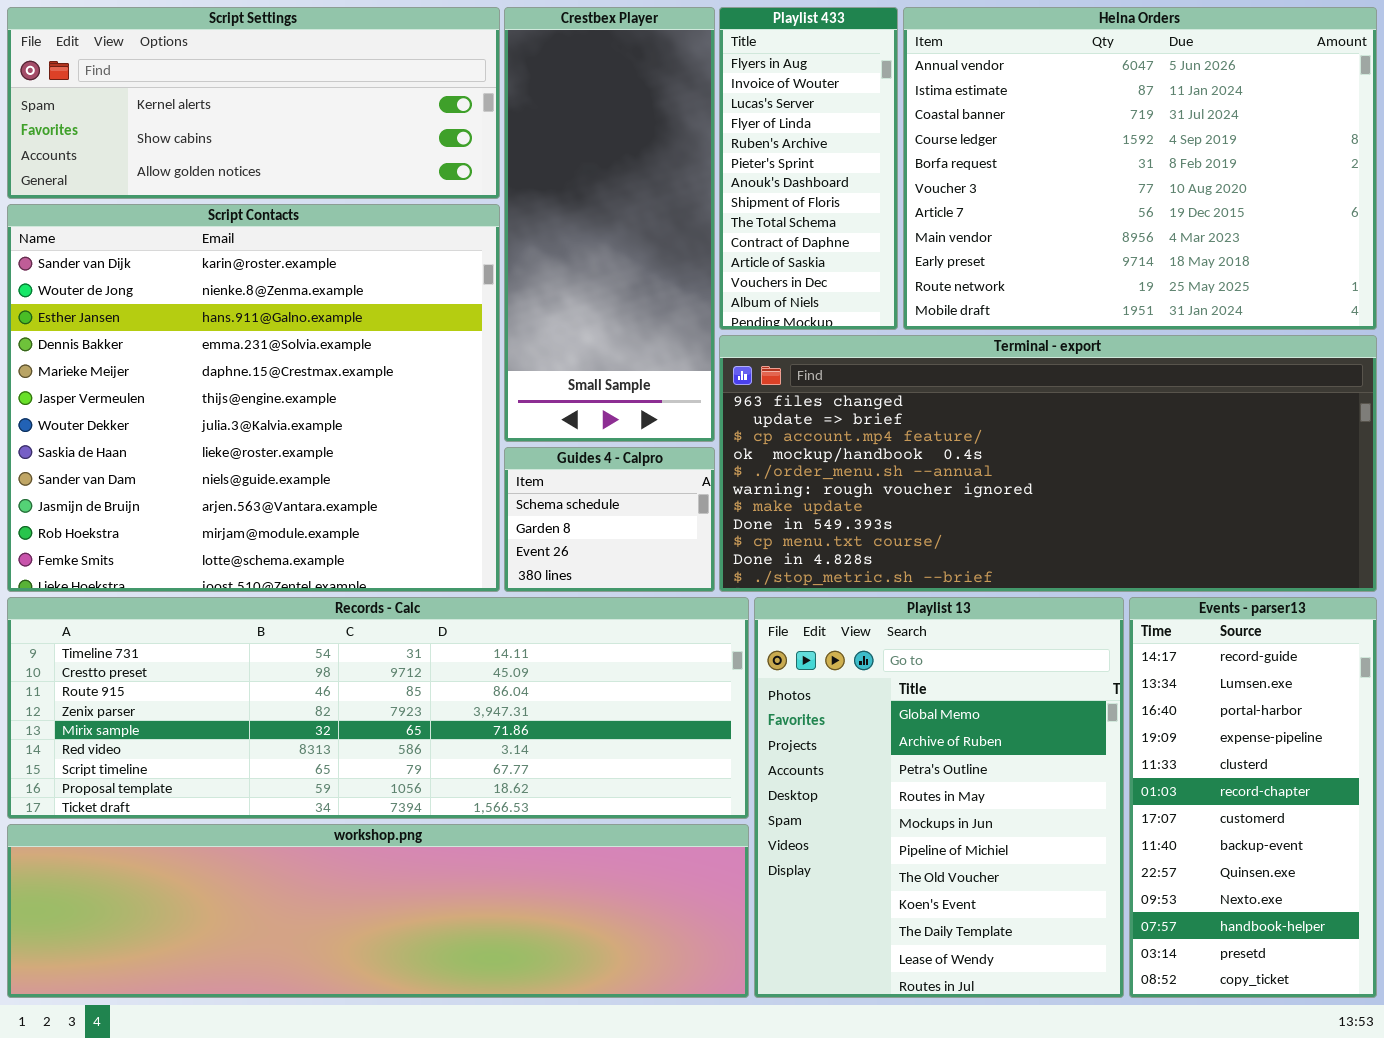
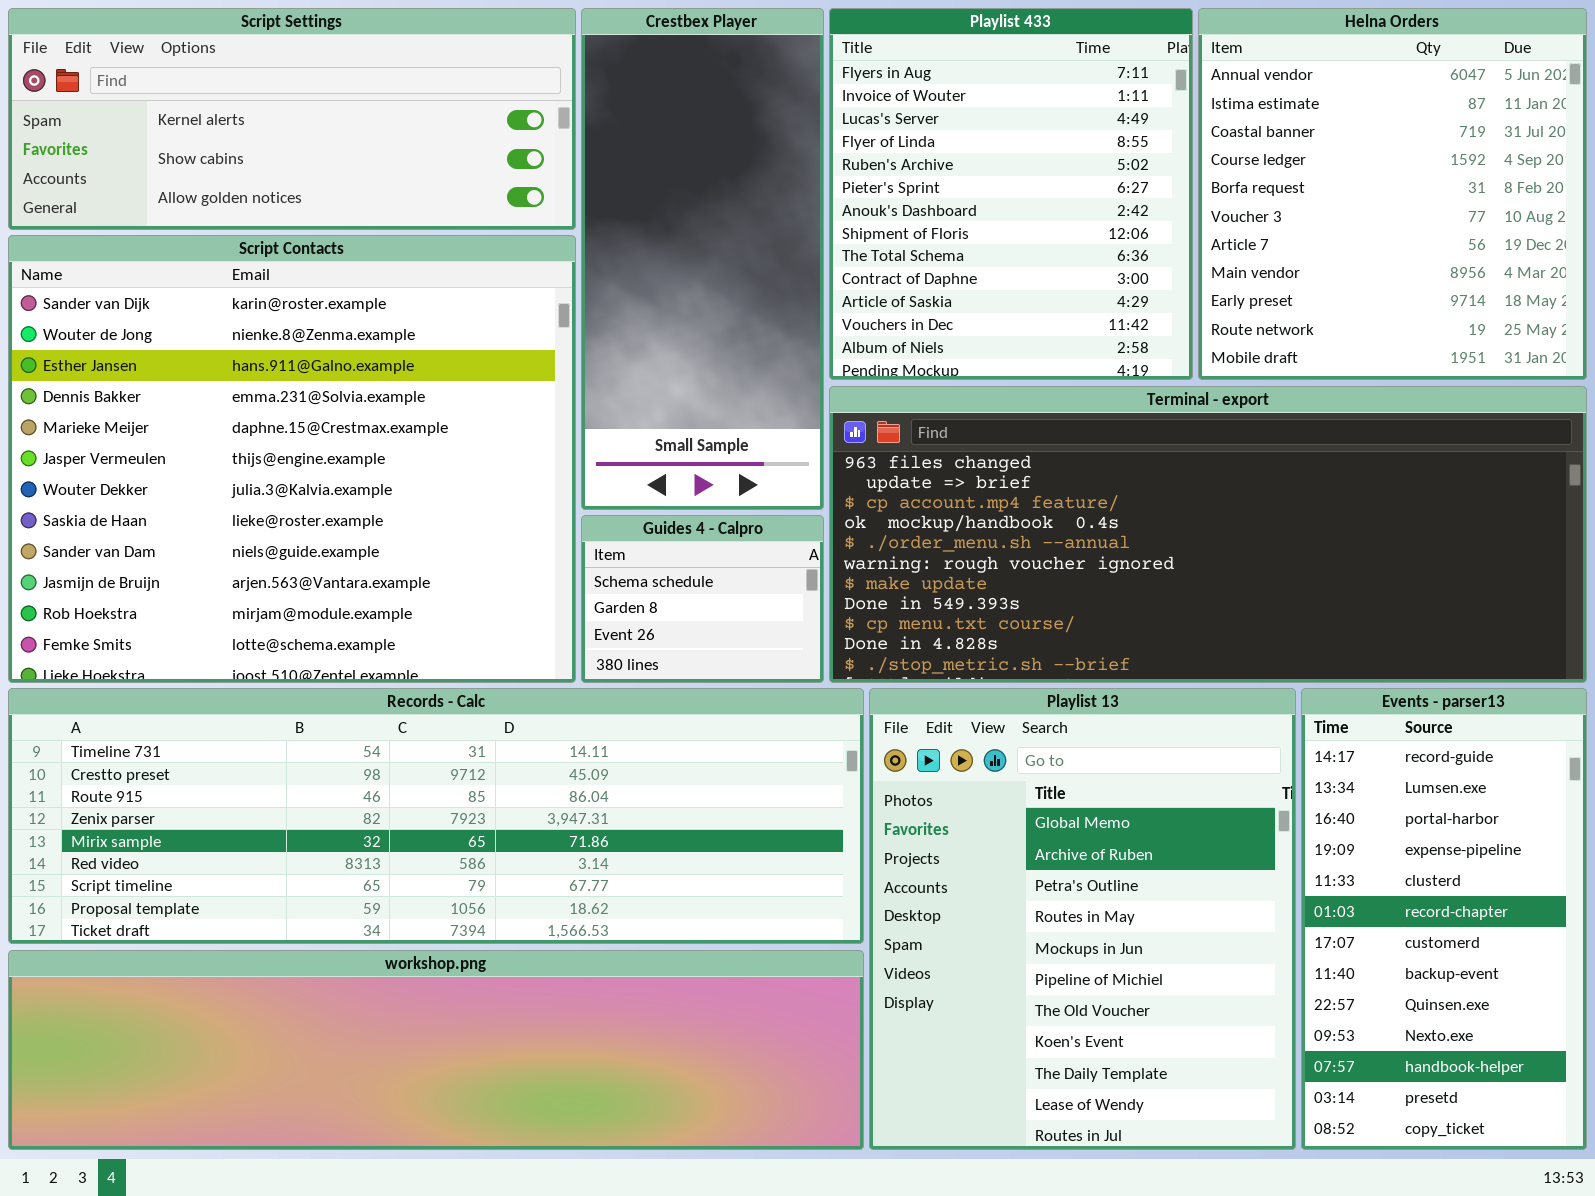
Playlist 433: [719,7,898,330] -> [829,8,1193,380], resized
Helna Orders: [903,7,1377,330] -> [1198,8,1587,380], resized

